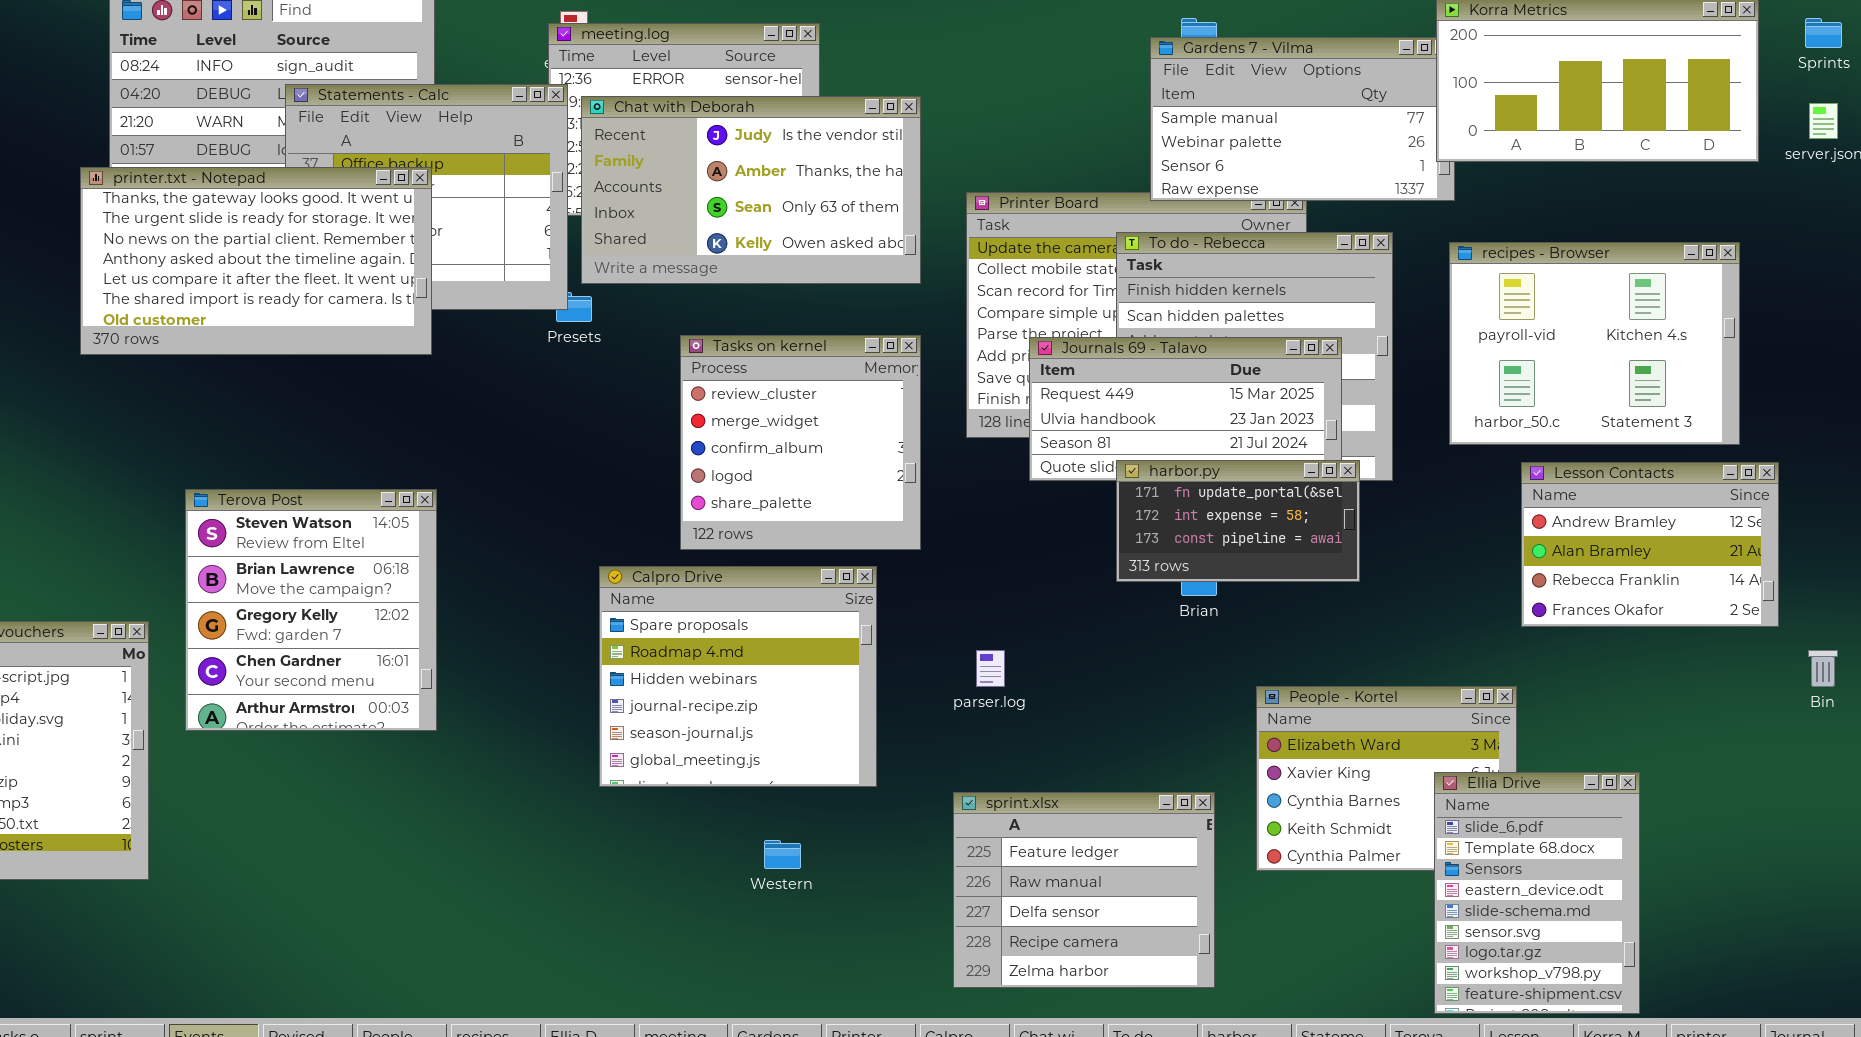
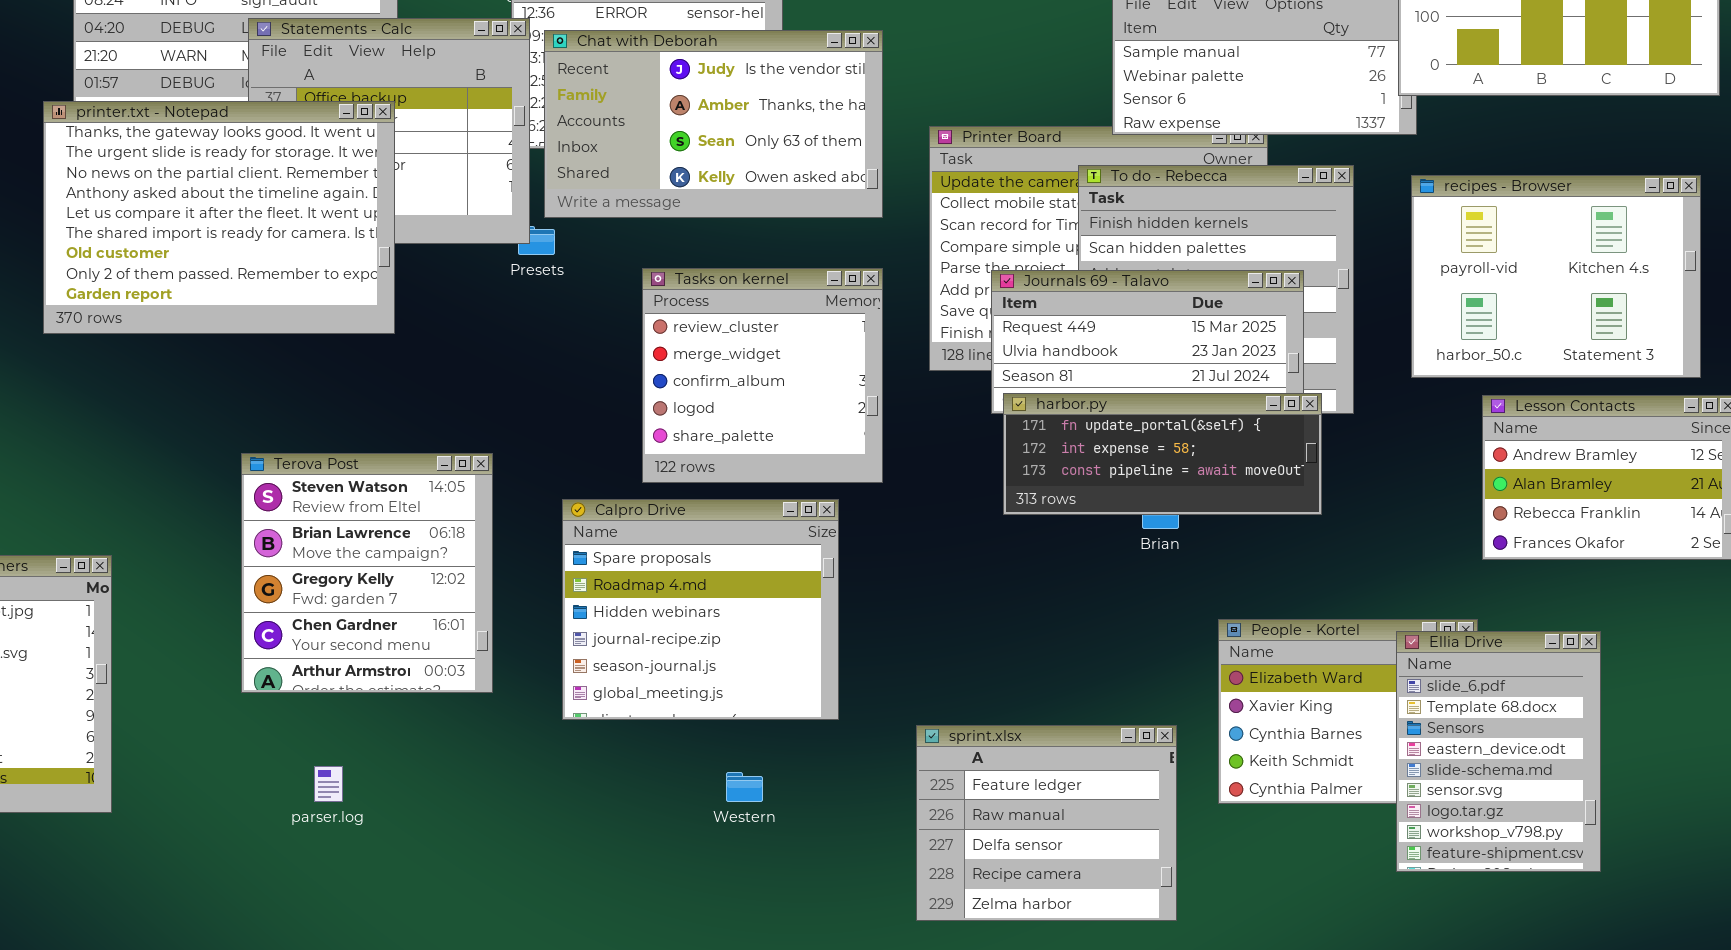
printer.txt - Notepad: [80,167,432,355] -> [43,101,395,334], resized
harbor.py: [1116,460,1360,582] -> [1003,393,1322,515], resized
Terova Post: [185,489,437,731] -> [241,453,493,693], moved
parser.log: [976,650,1005,687] -> [314,766,343,802], moved
Ellia Drive: [1434,772,1640,1014] -> [1396,631,1601,872], moved

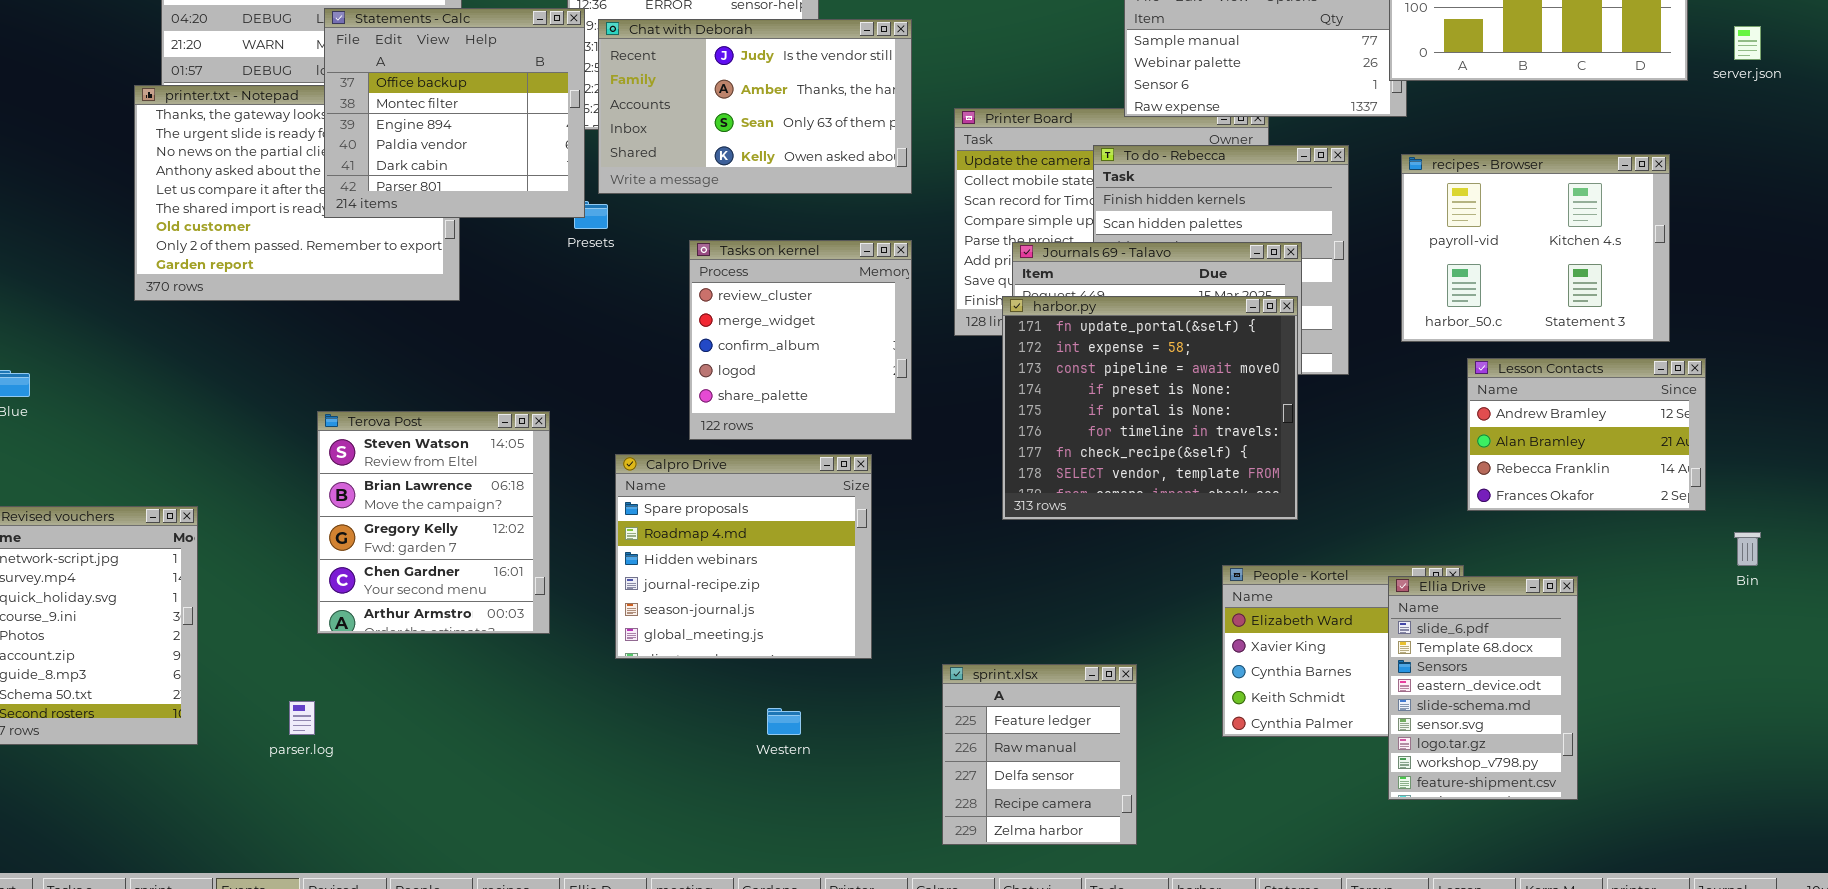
Statements - Calc: [248,18,530,244] -> [324,8,585,218], raised
harbor.py: [1003,393,1322,515] -> [1002,296,1298,520], moved, resized
sprint.xlsx: [916,725,1177,921] -> [942,664,1137,845], resized
parser.log: [314,766,343,802] -> [289,701,315,735], moved

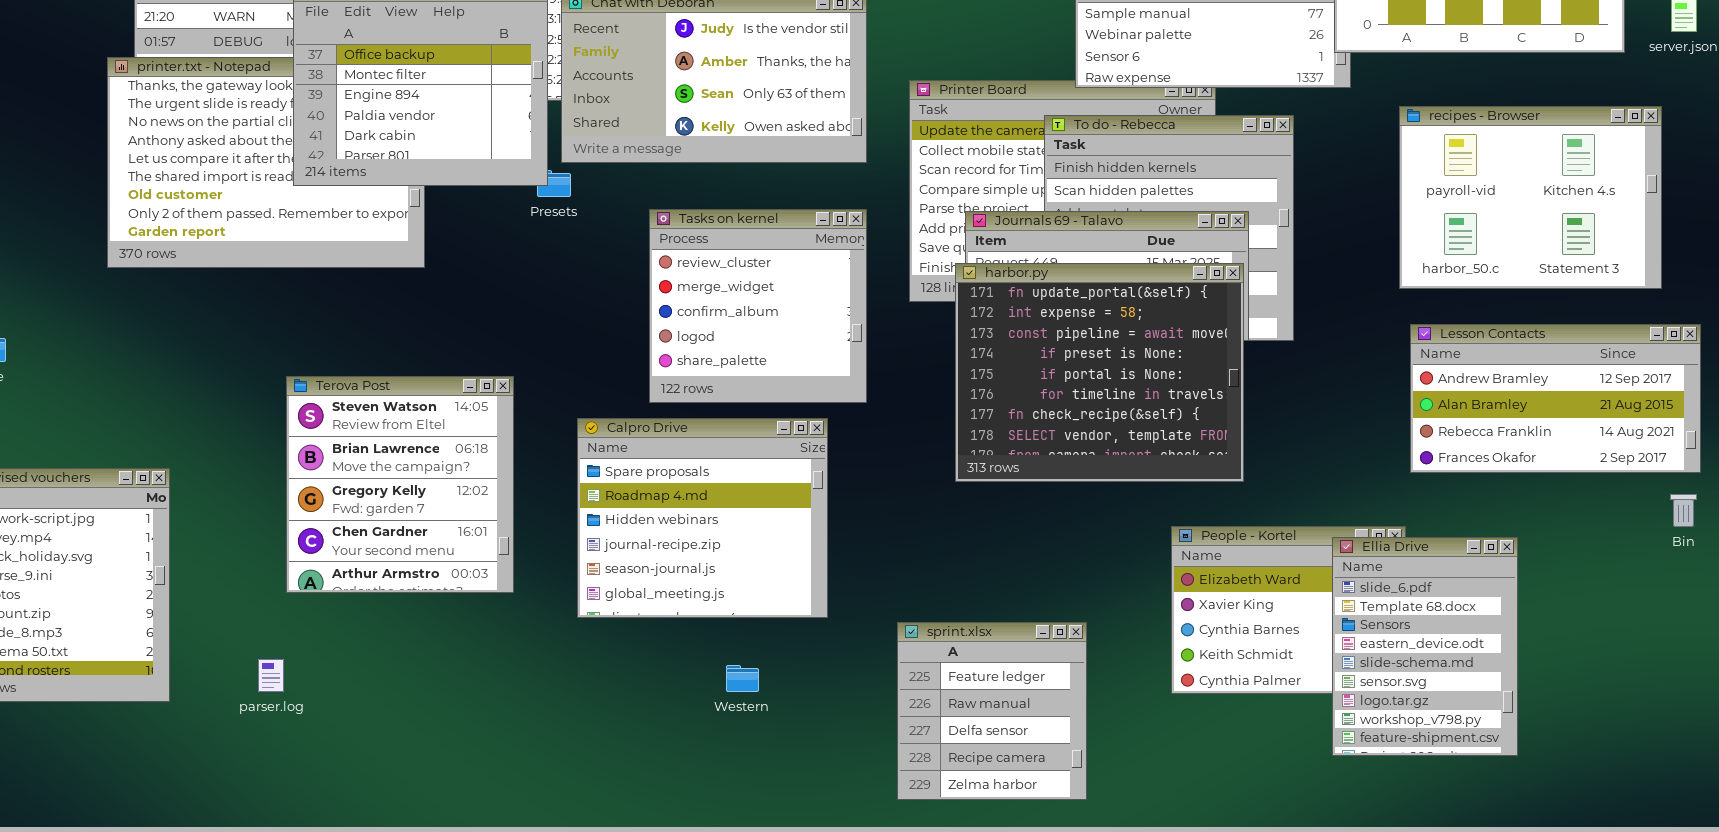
recipes - Browser: [1401,154,1670,342] -> [1399,106,1662,289], moved
Lesson Contacts: [1467,358,1706,511] -> [1410,324,1701,473], resized

